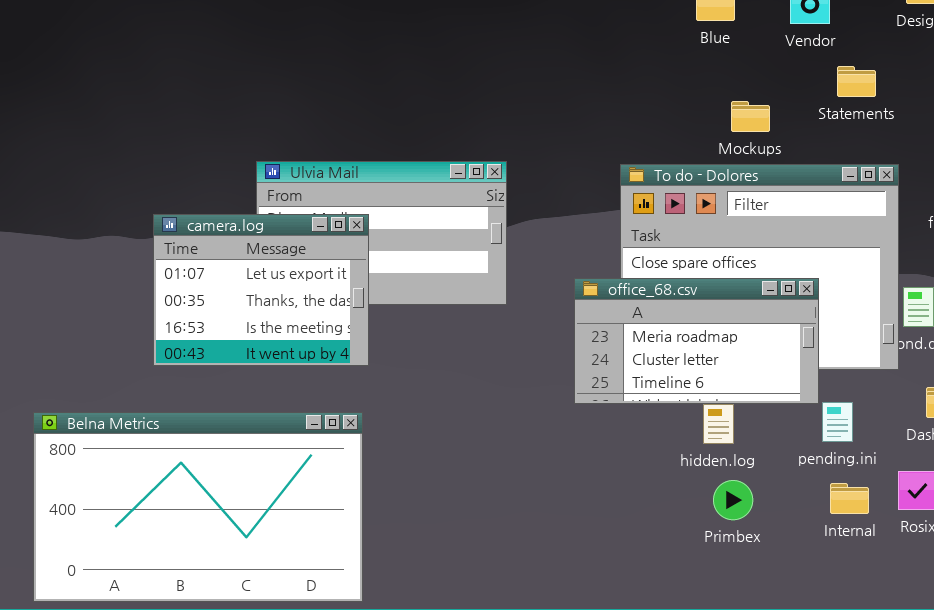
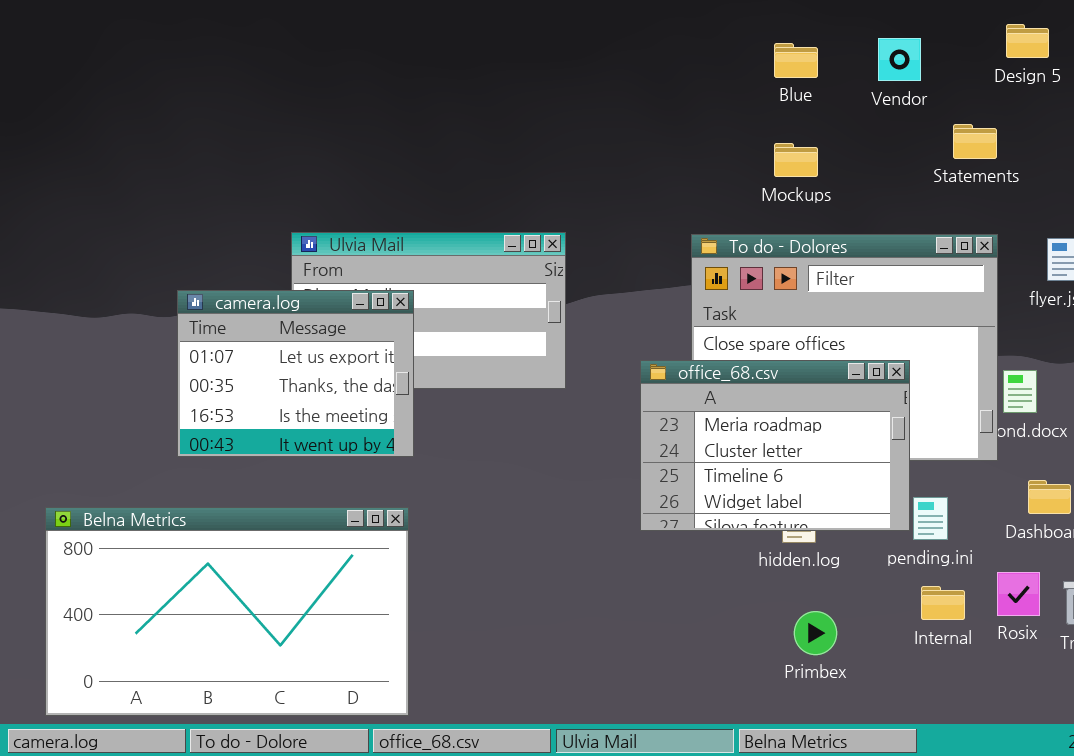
Statements: [837,66,876,97] -> [953,124,997,159], moved
Mockups: [731,101,770,132] -> [774,143,818,177], moved
office_68.csv: [574,278,819,404] -> [640,360,910,531], resized
Primbex: [713,480,753,520] -> [794,611,837,655], moved

